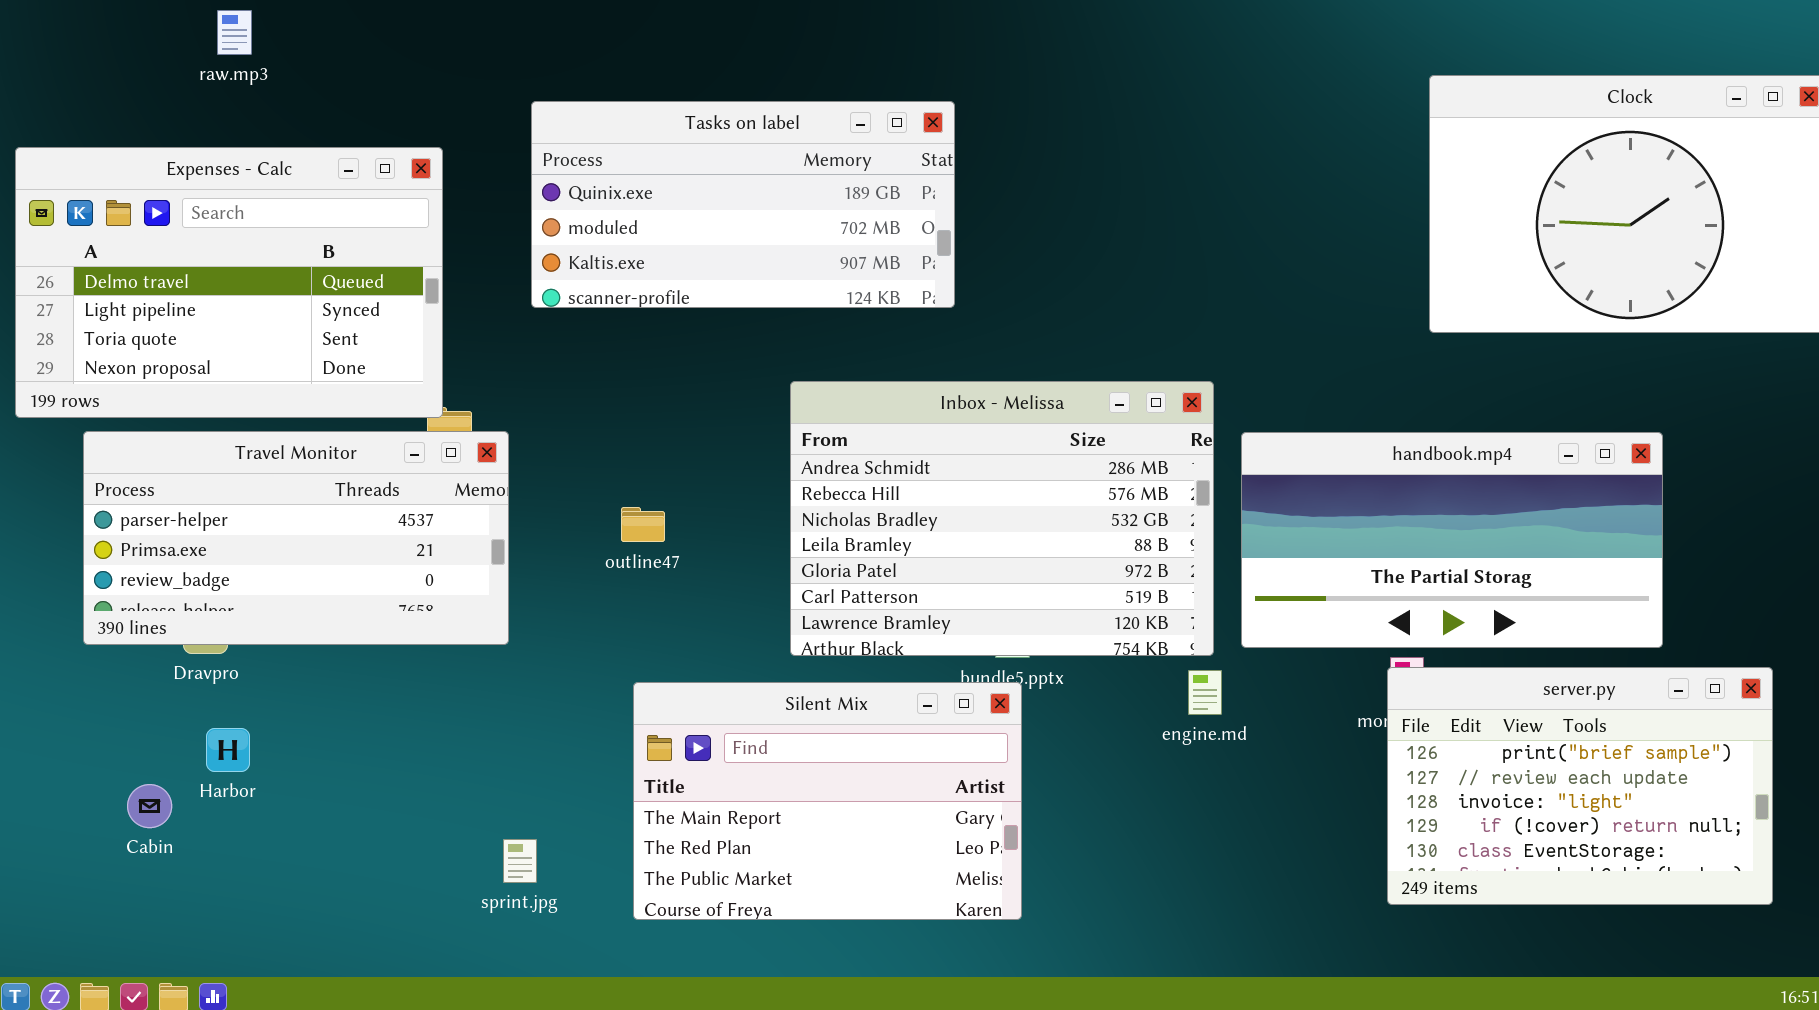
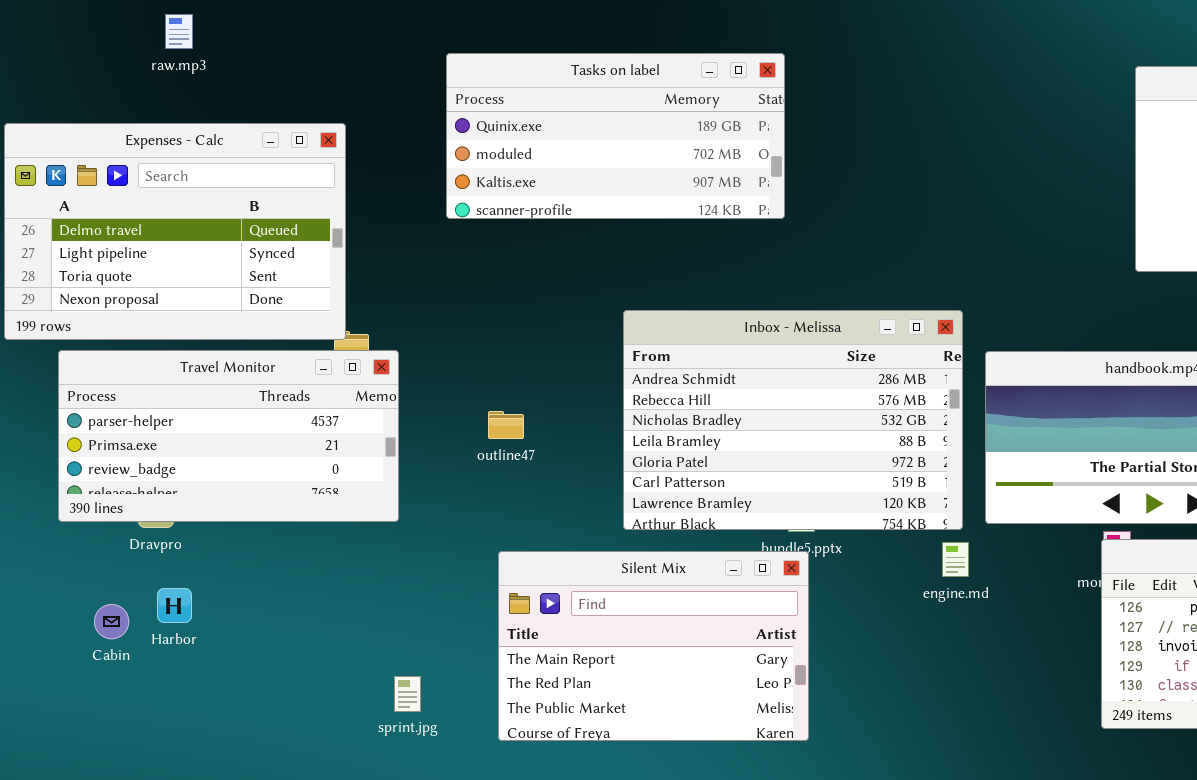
Tasks on label: [531,101,955,308] -> [446,53,785,219], moved
Cabin: [127,784,172,828] -> [94,604,129,639], moved

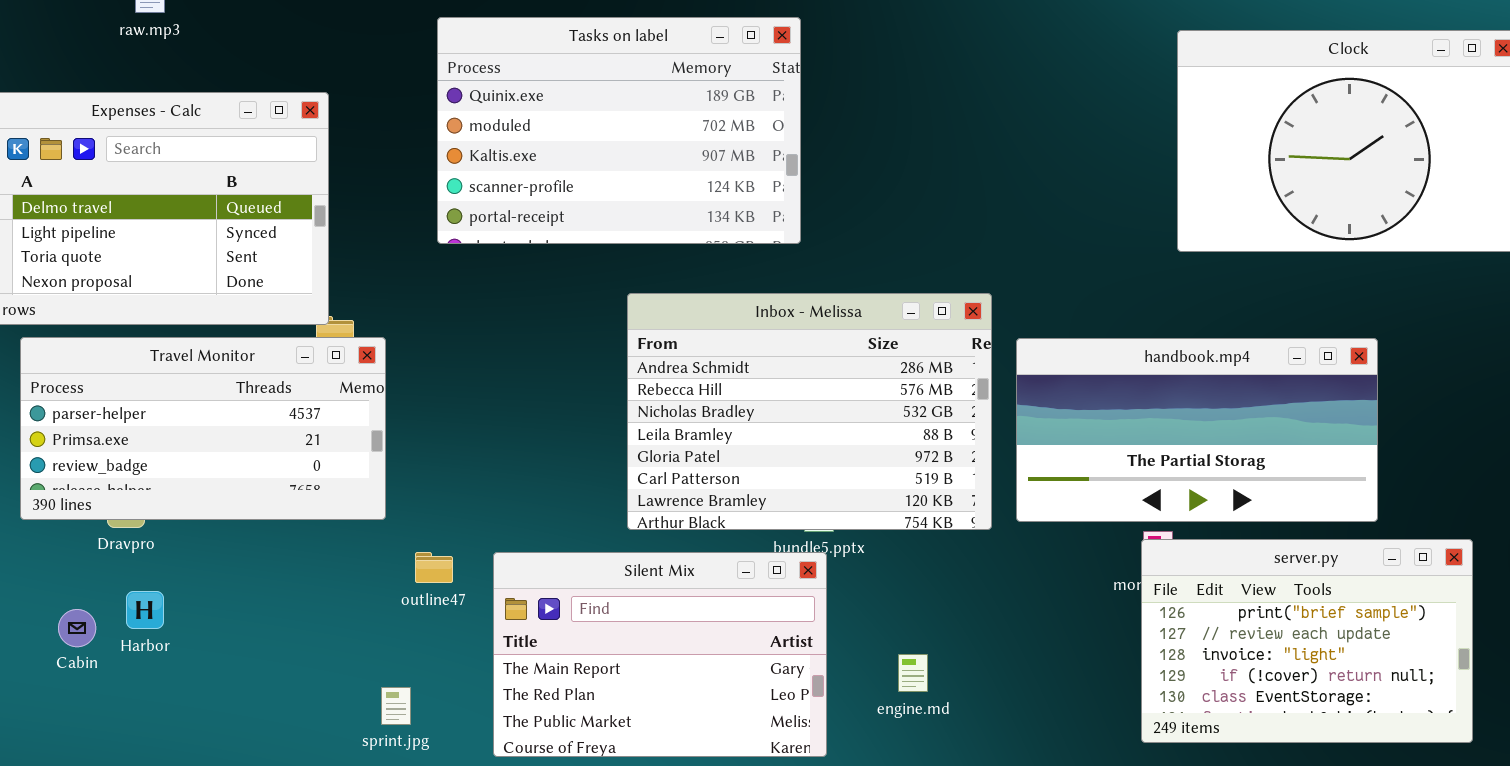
Tasks on label: [446,53,785,219] -> [437,17,801,244], resized
outline47: [488,411,524,439] -> [415,552,453,583], moved
engine.md: [942,542,969,577] -> [898,654,928,692], moved

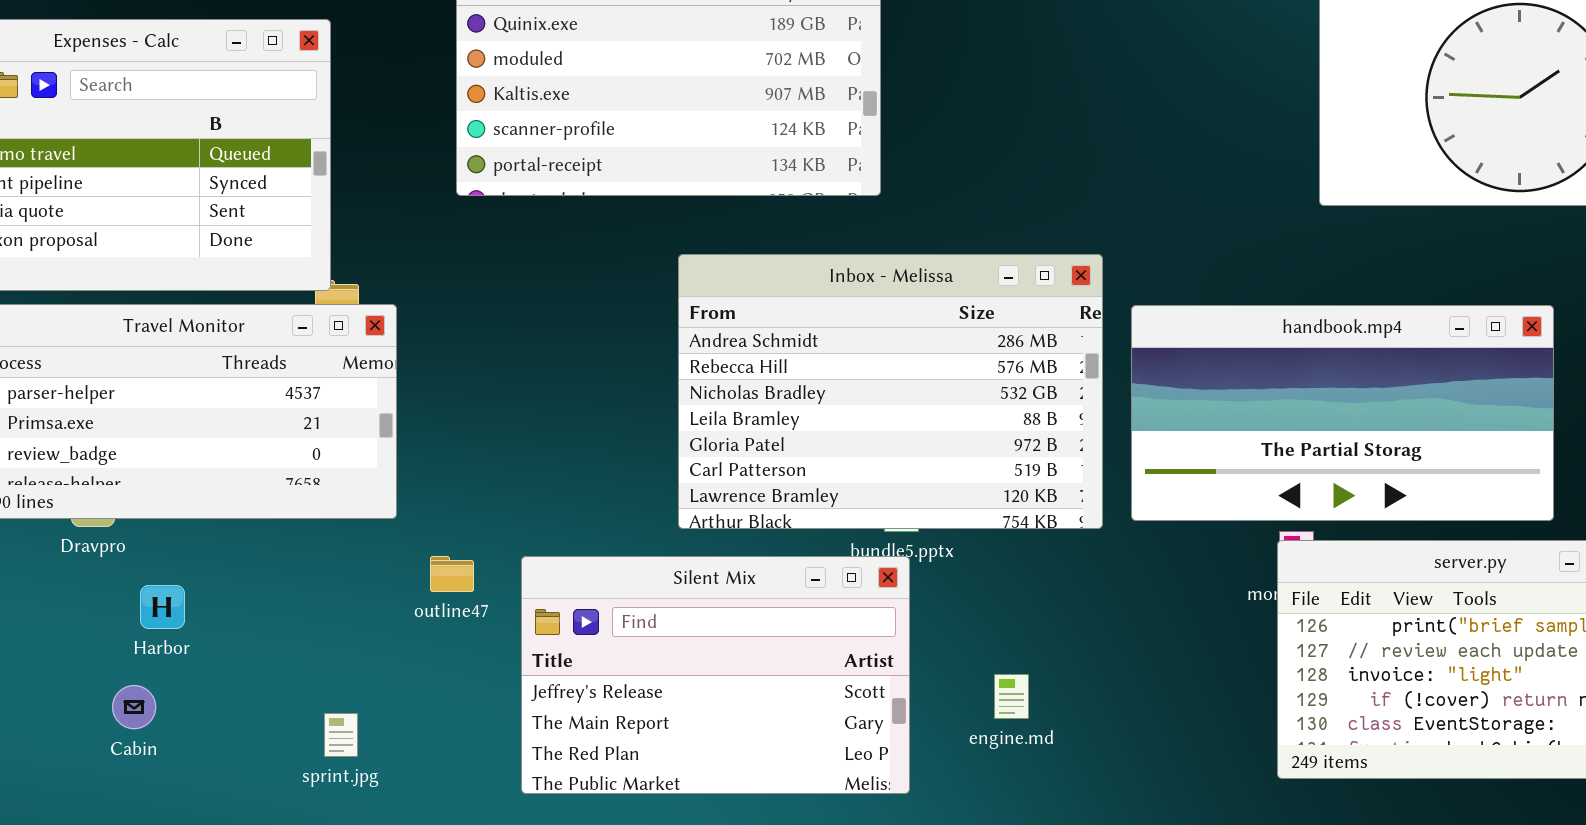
Silent Mix: [493,552,827,757] -> [521,556,910,794], scrolled up 1 row
Harbor: [126,591,164,629] -> [140,585,185,629], moved
Cabin: [58,609,96,647] -> [112,685,156,729], moved
sprint.jpg: [381,687,411,725] -> [324,713,358,757], moved

